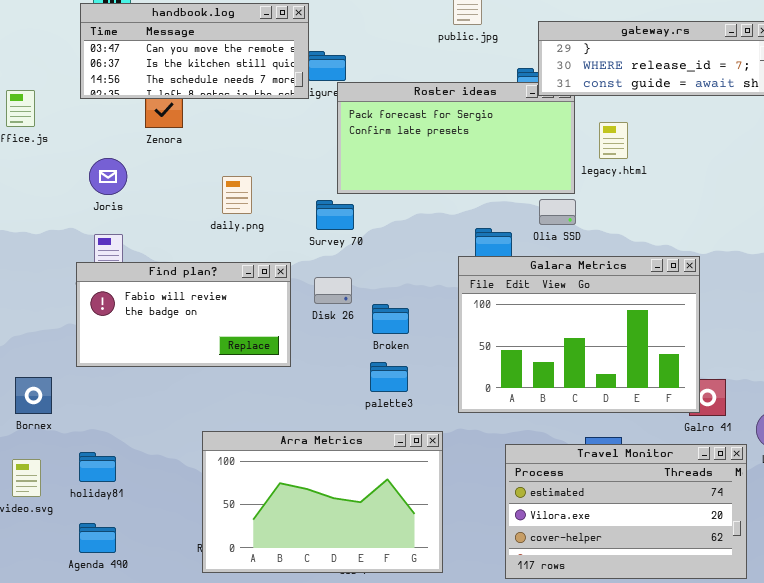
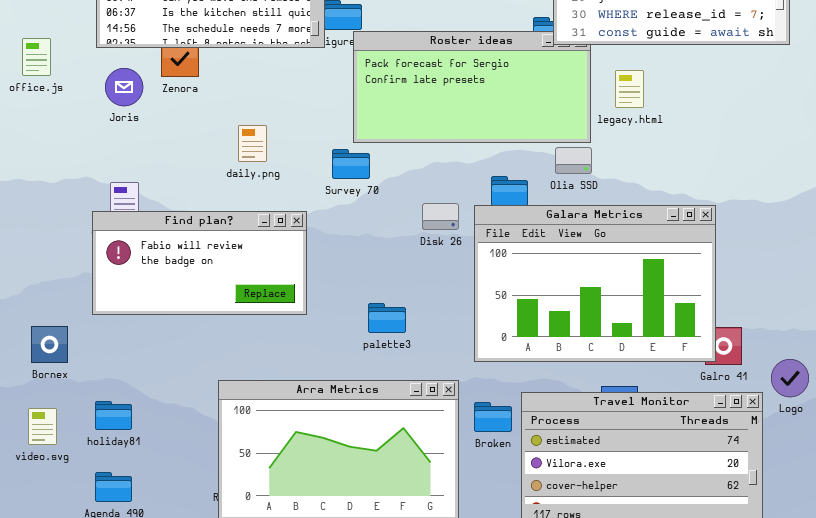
Joris: [89,158,127,195] -> [105,68,143,106], moved
Disk 26: [314,277,352,304] -> [422,203,459,230], moved
Broken: [372,304,409,334] -> [474,402,512,432], moved
palette3: [370,362,408,392] -> [368,303,406,333], moved

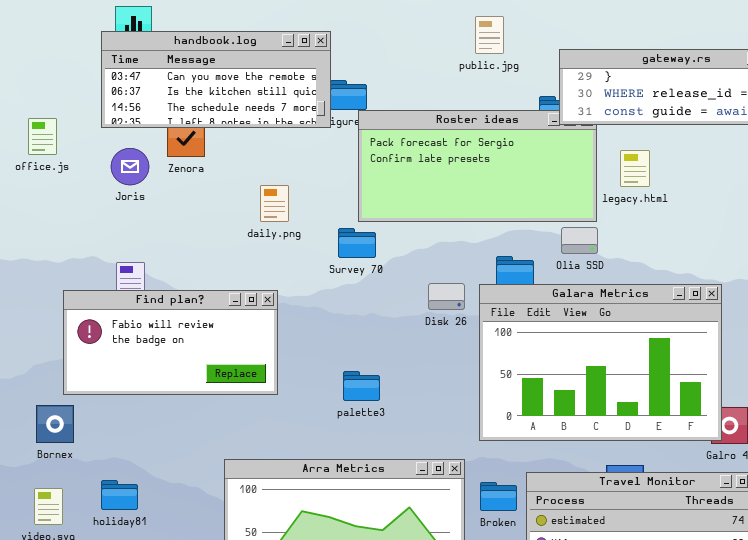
daily.png: [238,125,267,162] -> [260,185,289,222], moved
Find plan?: [92,211,307,315] -> [63,290,278,395], moved
palette3: [368,303,406,333] -> [343,371,380,401], moved

